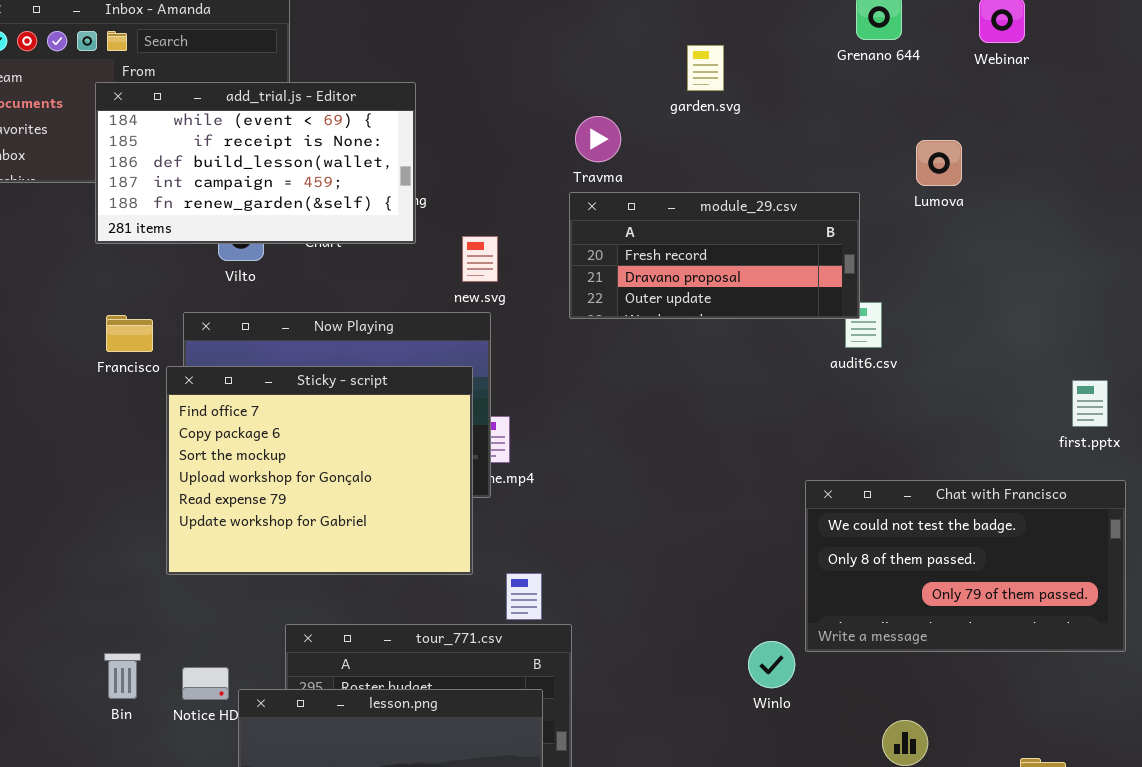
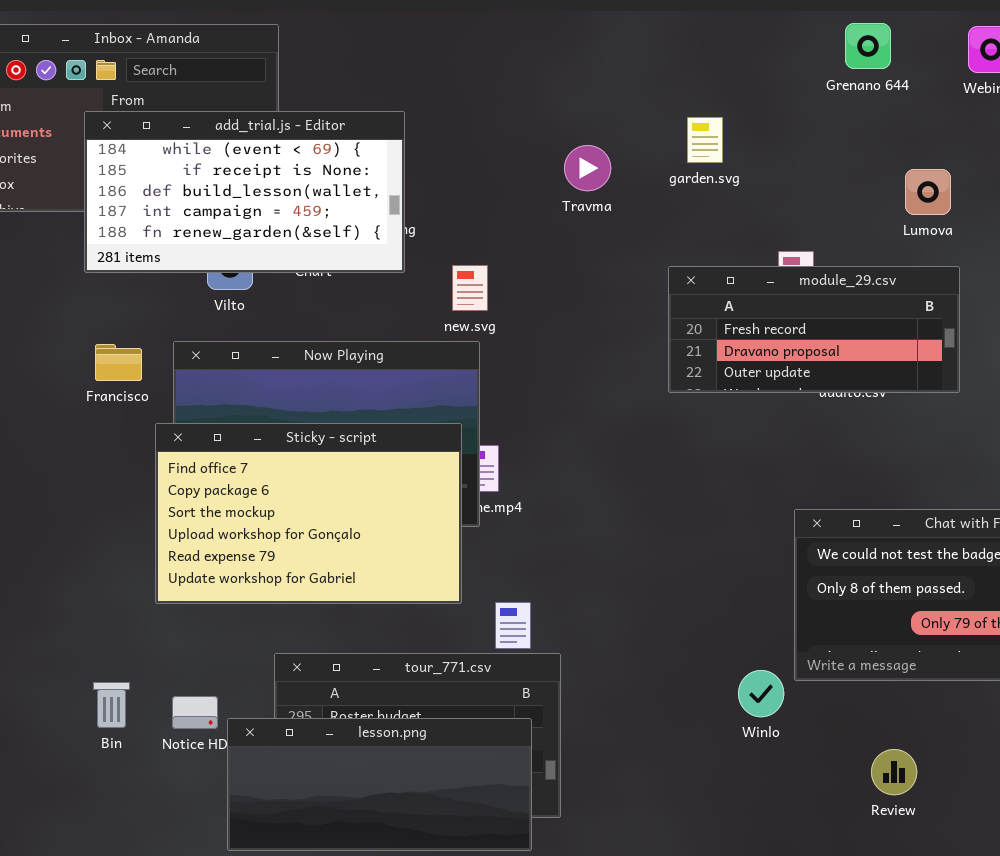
garden.svg: [687,45,724,91] -> [687,117,723,163], moved
module_29.csv: [569,192,860,319] -> [668,266,960,393], moved
Sticky - script: [166,366,473,575] -> [155,423,462,604], resized

